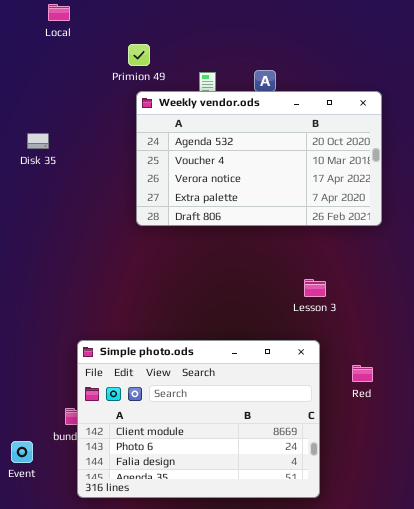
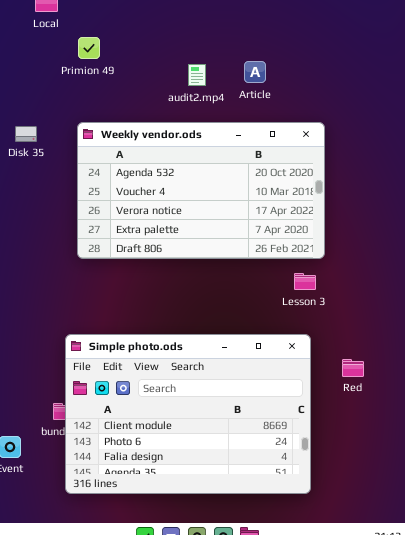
Primion 49: [128,44,150,66] -> [78,37,100,59], moved
Weekly vendor.ods: [136,91,382,226] -> [77,122,325,259], moved

